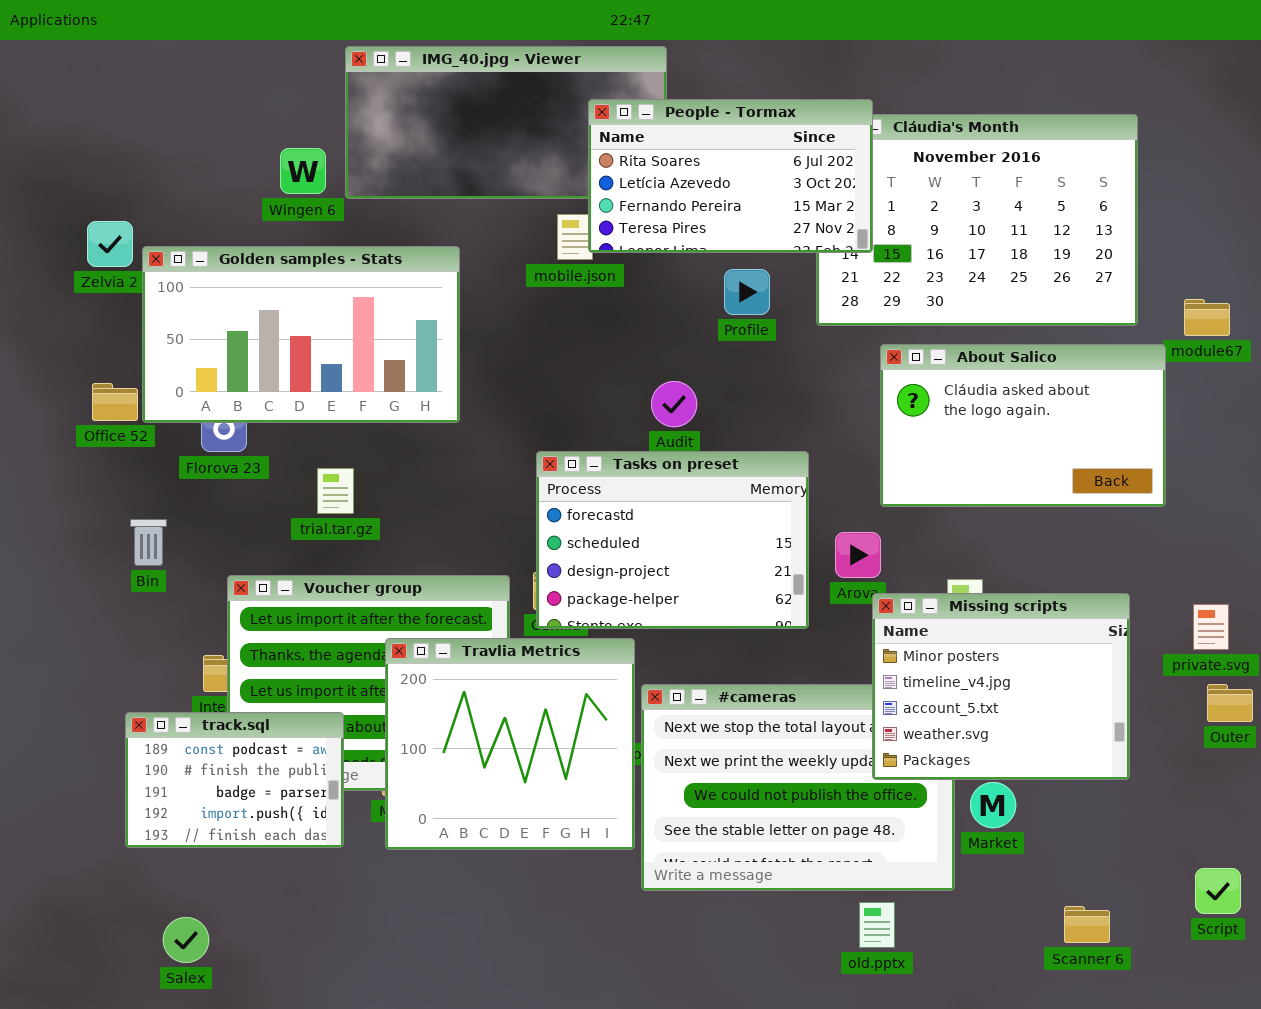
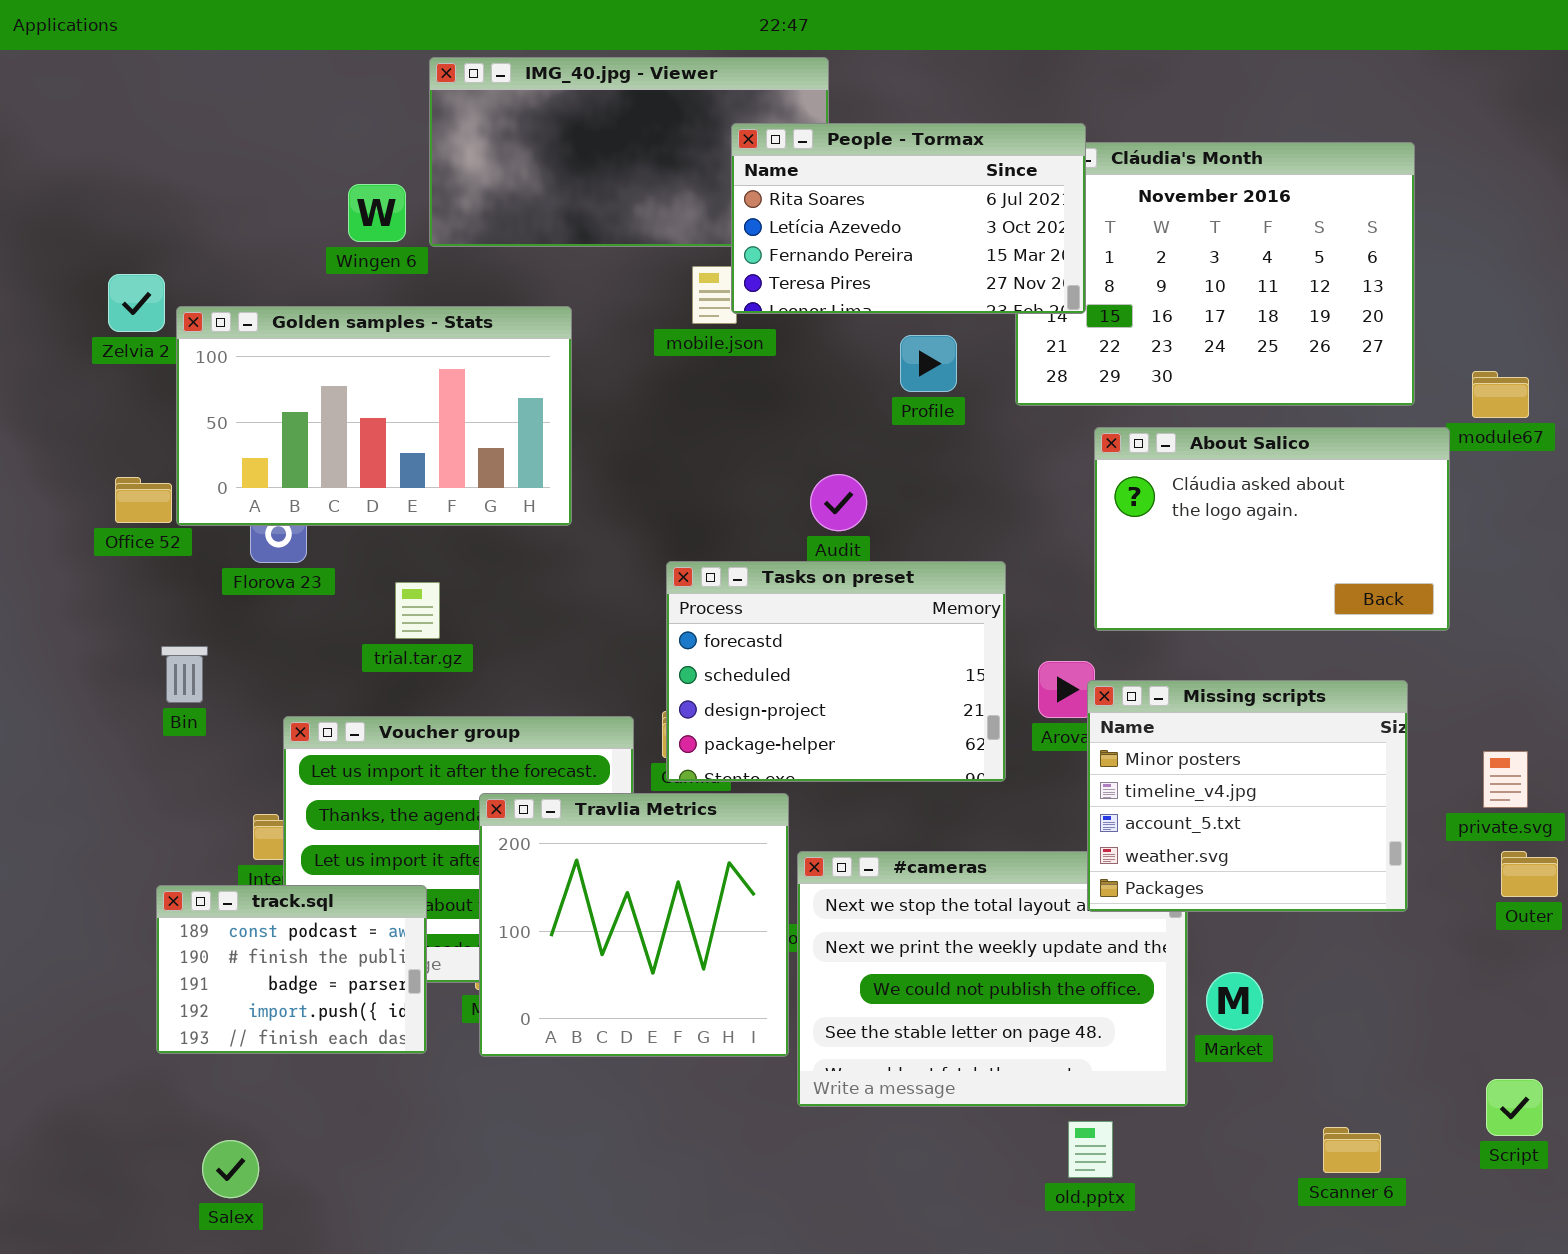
Missing scripts: [872,593,1130,780] -> [1087,680,1408,912], moved

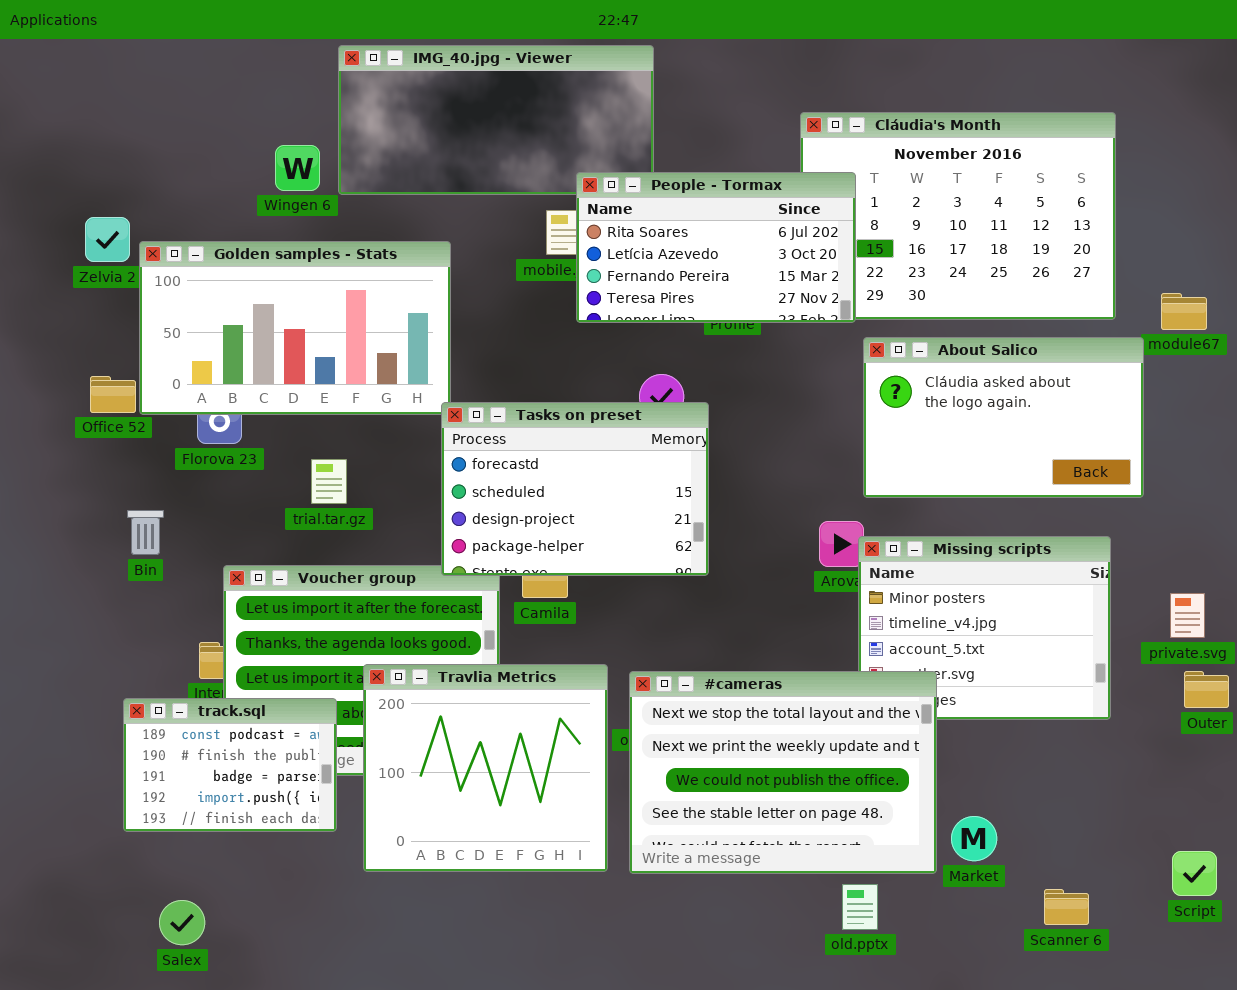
People - Tormax: [731,123,1086,314] -> [576,172,856,323], moved
Tasks on preset: [666,561,1006,782] -> [441,402,709,576], moved
Travlia Metrics: [479,793,789,1057] -> [363,664,608,872], moved
#cameras: [797,851,1188,1107] -> [629,671,937,874], raised
Market: [1206,972,1263,1030] -> [951,816,997,861], moved

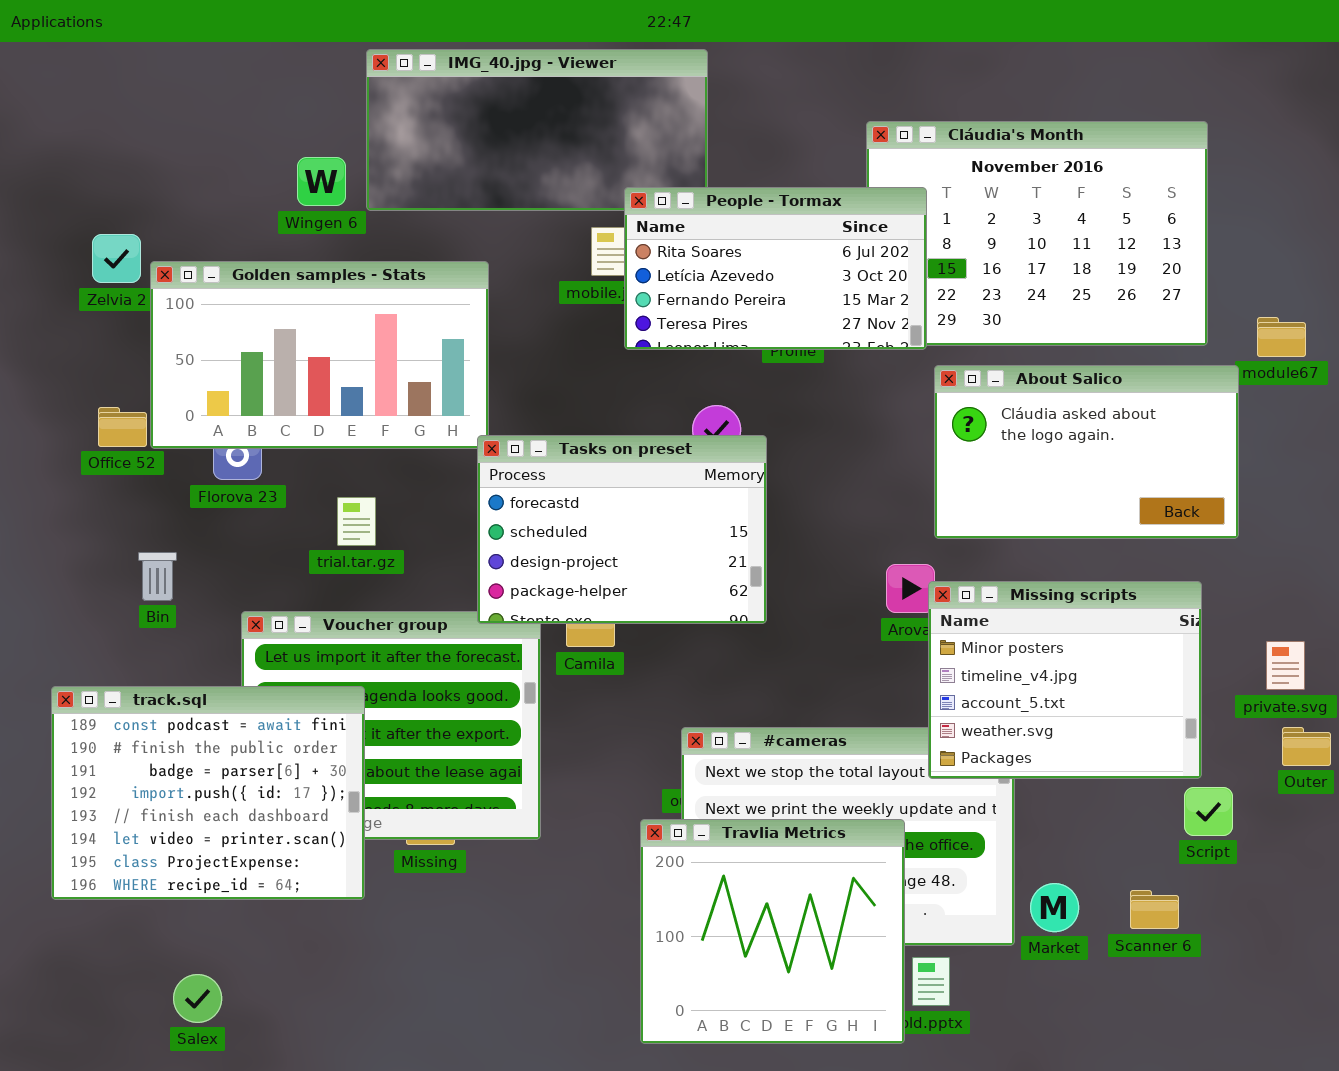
Missing scripts: [858,536,1111,720] -> [928,581,1202,779], raised
Travlia Metrics: [363,664,608,872] -> [640,819,905,1044], moved
track.sql: [123,698,337,832] -> [51,686,365,900], resized
Script: [1172,851,1217,896] -> [1184,787,1233,836], moved
Scanner 6: [1044,889,1089,925] -> [1130,890,1179,929], moved

